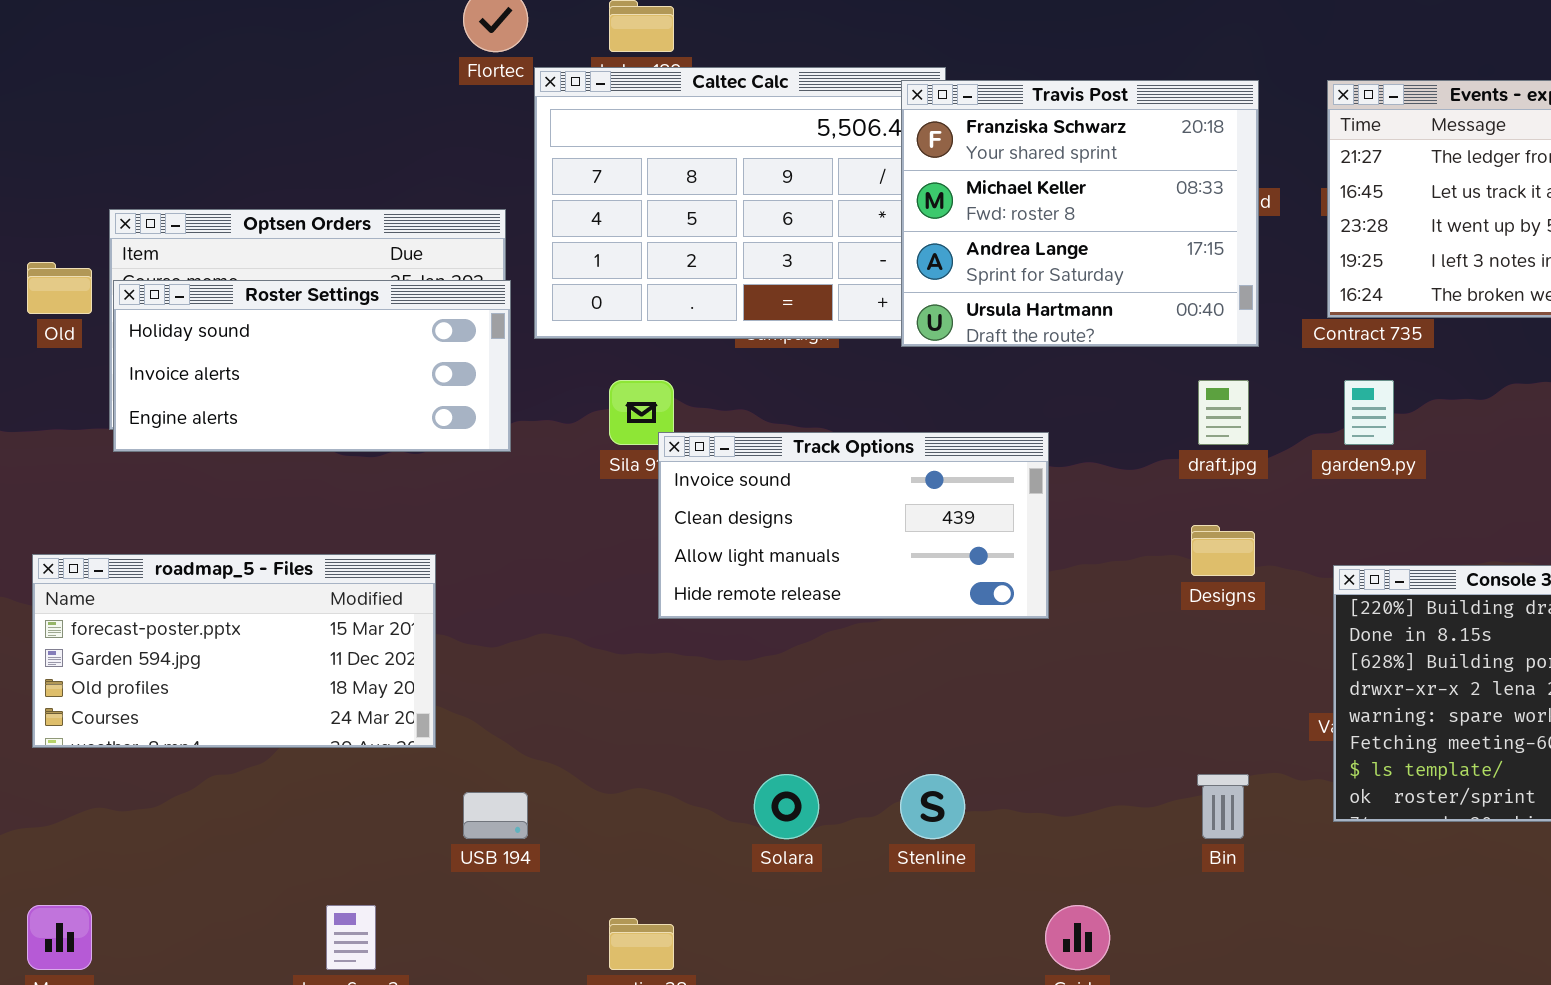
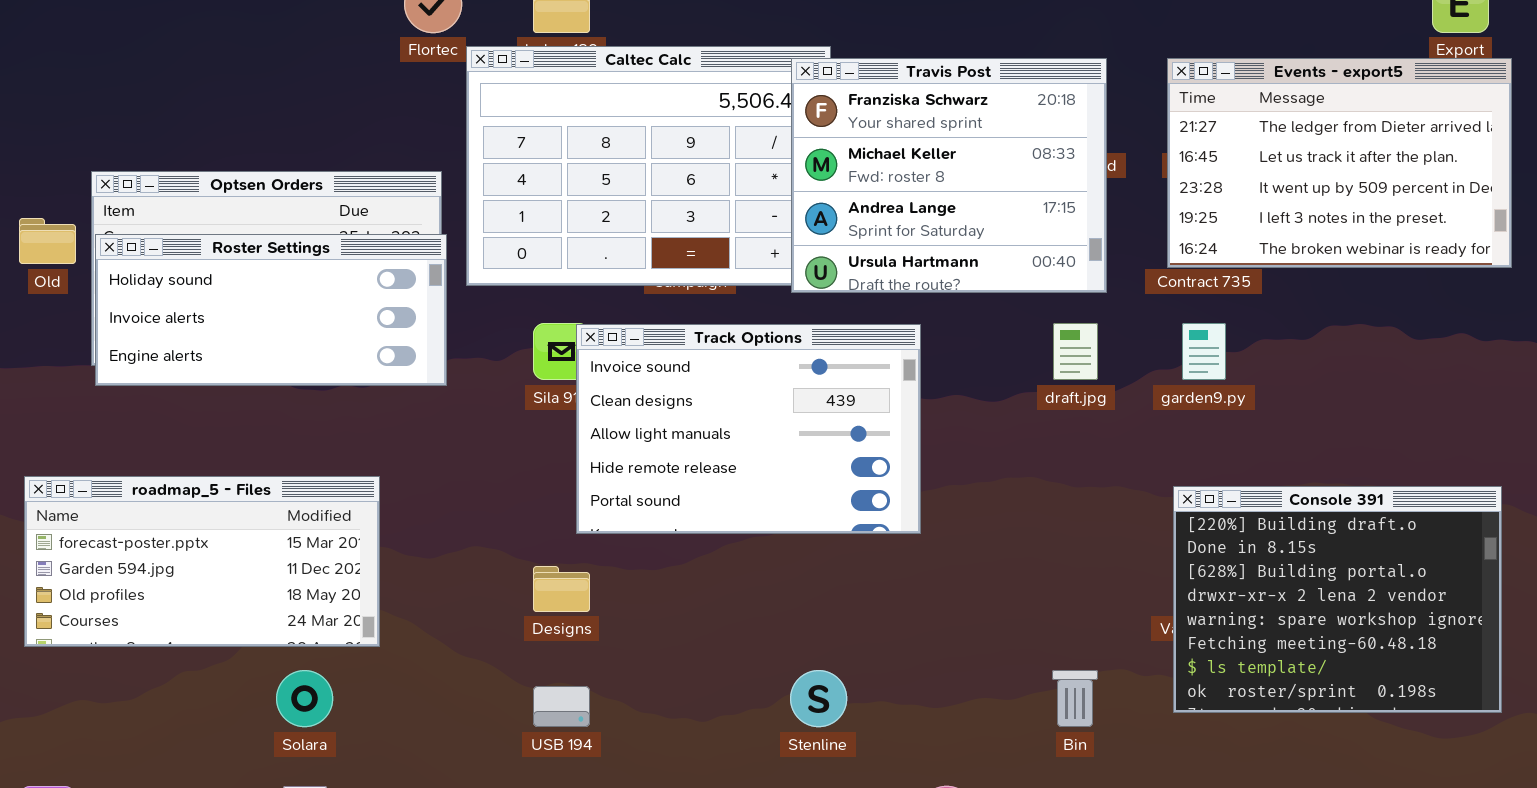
Track Options: [658,432,1049,619] -> [576,324,921,534], resized
Designs: [1191,525,1255,576] -> [533,566,590,612], moved
Solara: [754,774,819,839] -> [276,670,333,727], moved
USB 194: [463,792,528,839] -> [533,686,590,727], moved

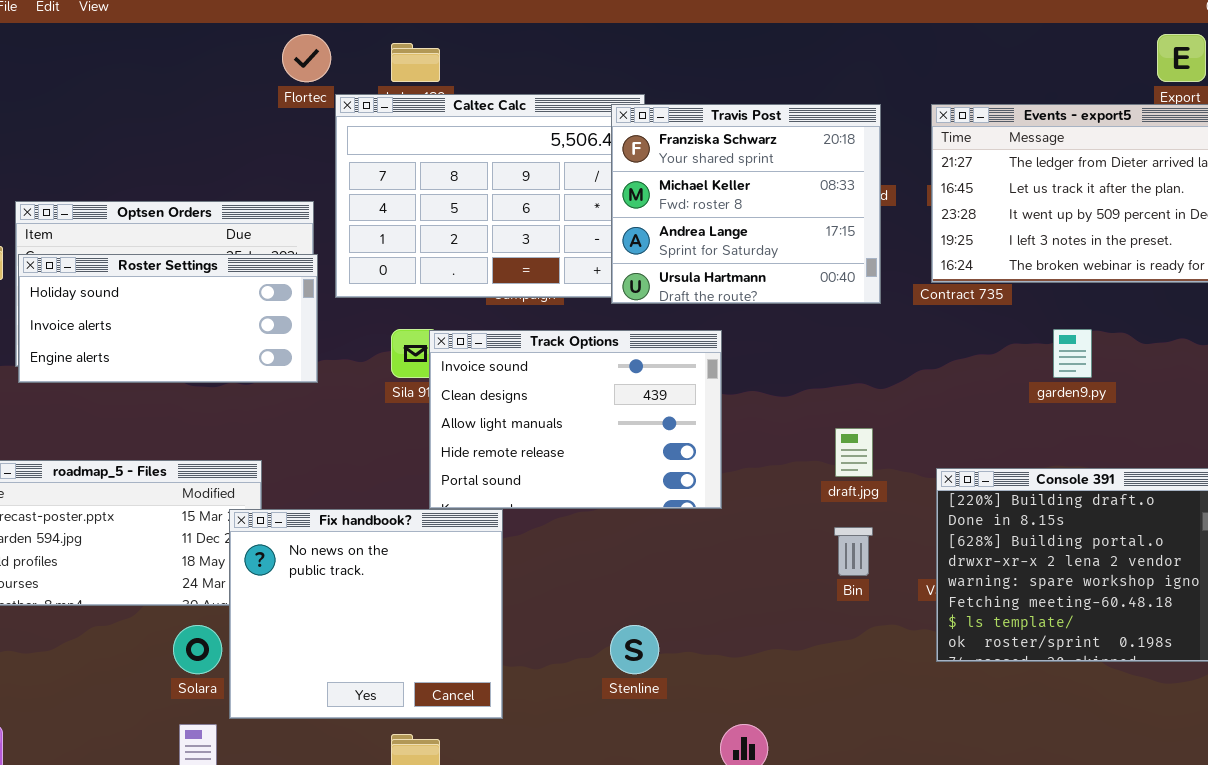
draft.jpg: [1053,323,1098,380] -> [835,428,873,477], moved
garden9.py: [1182,323,1226,380] -> [1053,329,1092,378], moved
Fix handbook?: none -> [229,509,503,719], opened
Bin: [1052,670,1098,727] -> [834,527,873,576], moved

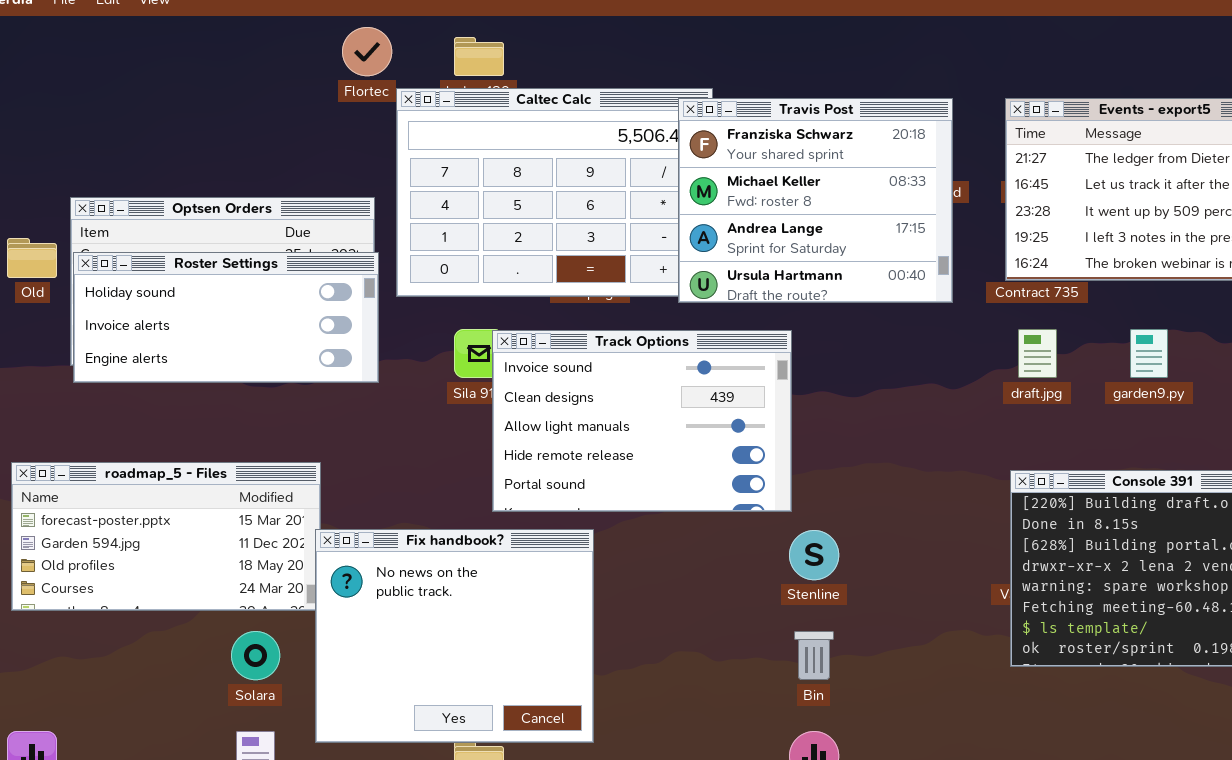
draft.jpg: [835,428,873,477] -> [1018,329,1057,378], moved
Fix handbook?: [229,509,503,719] -> [315,529,594,743], moved
Bin: [834,527,873,576] -> [794,631,834,680], moved
Stenline: [610,625,659,674] -> [789,530,839,580], moved

